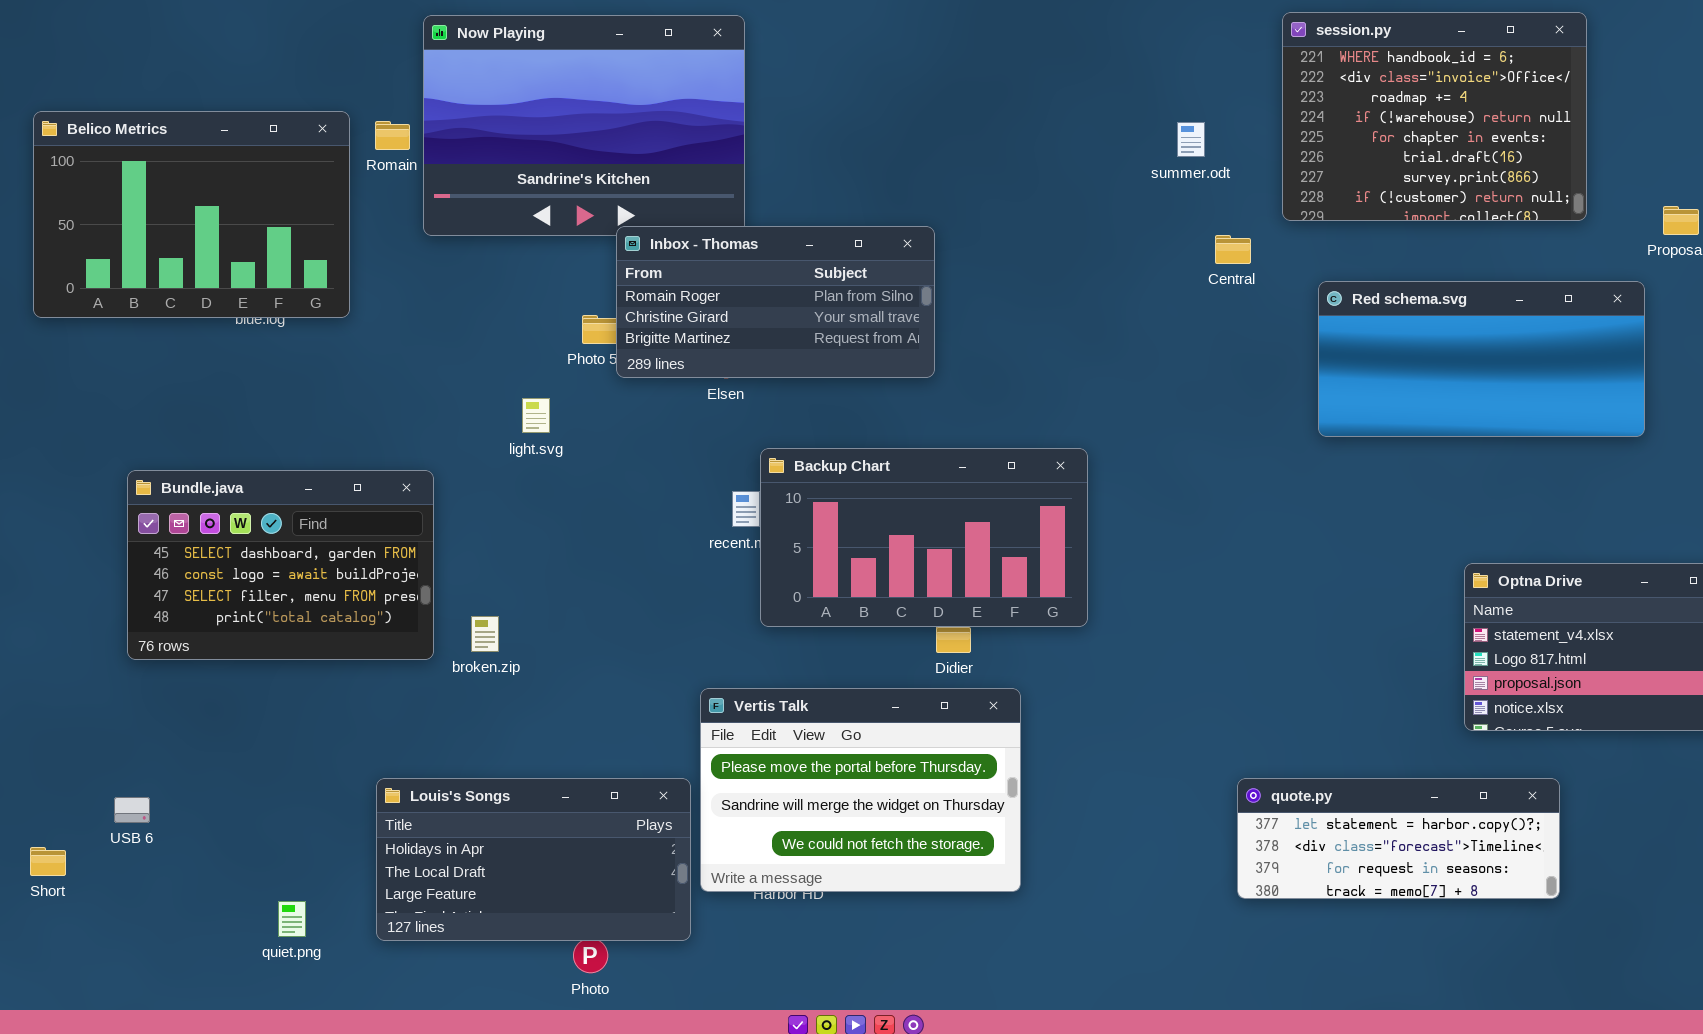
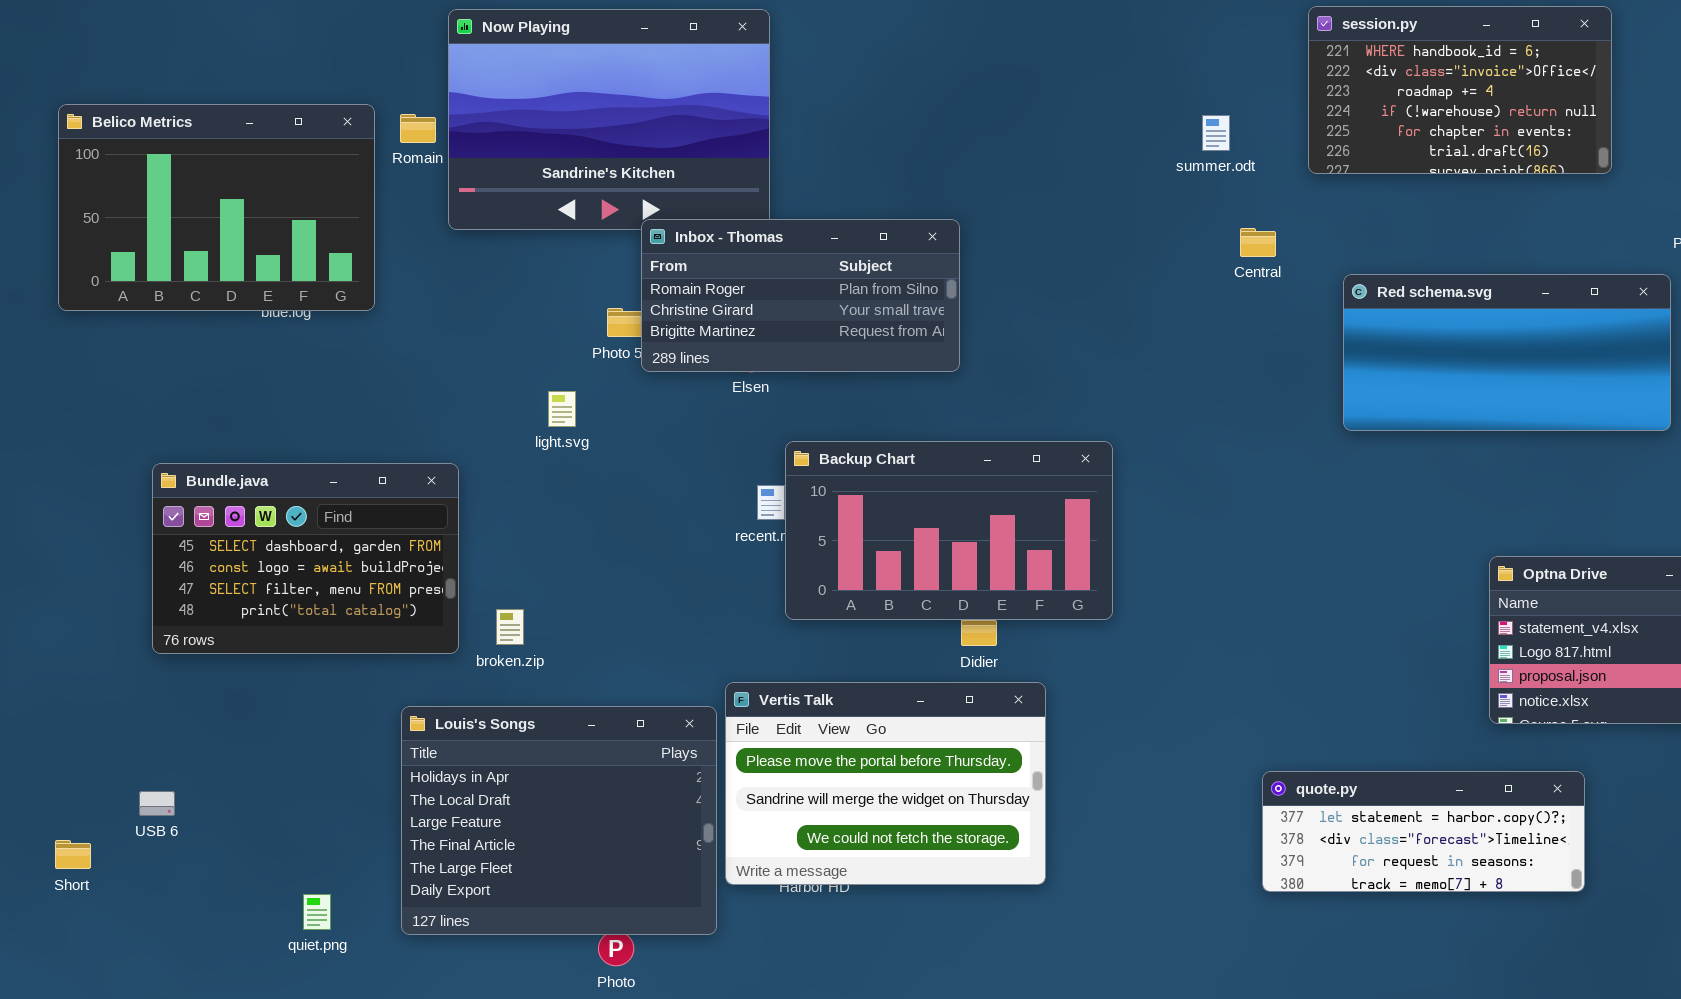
session.py: [1282,12,1587,221] -> [1308,6,1612,174], resized
Louis's Songs: [376,778,691,941] -> [401,706,717,935], resized

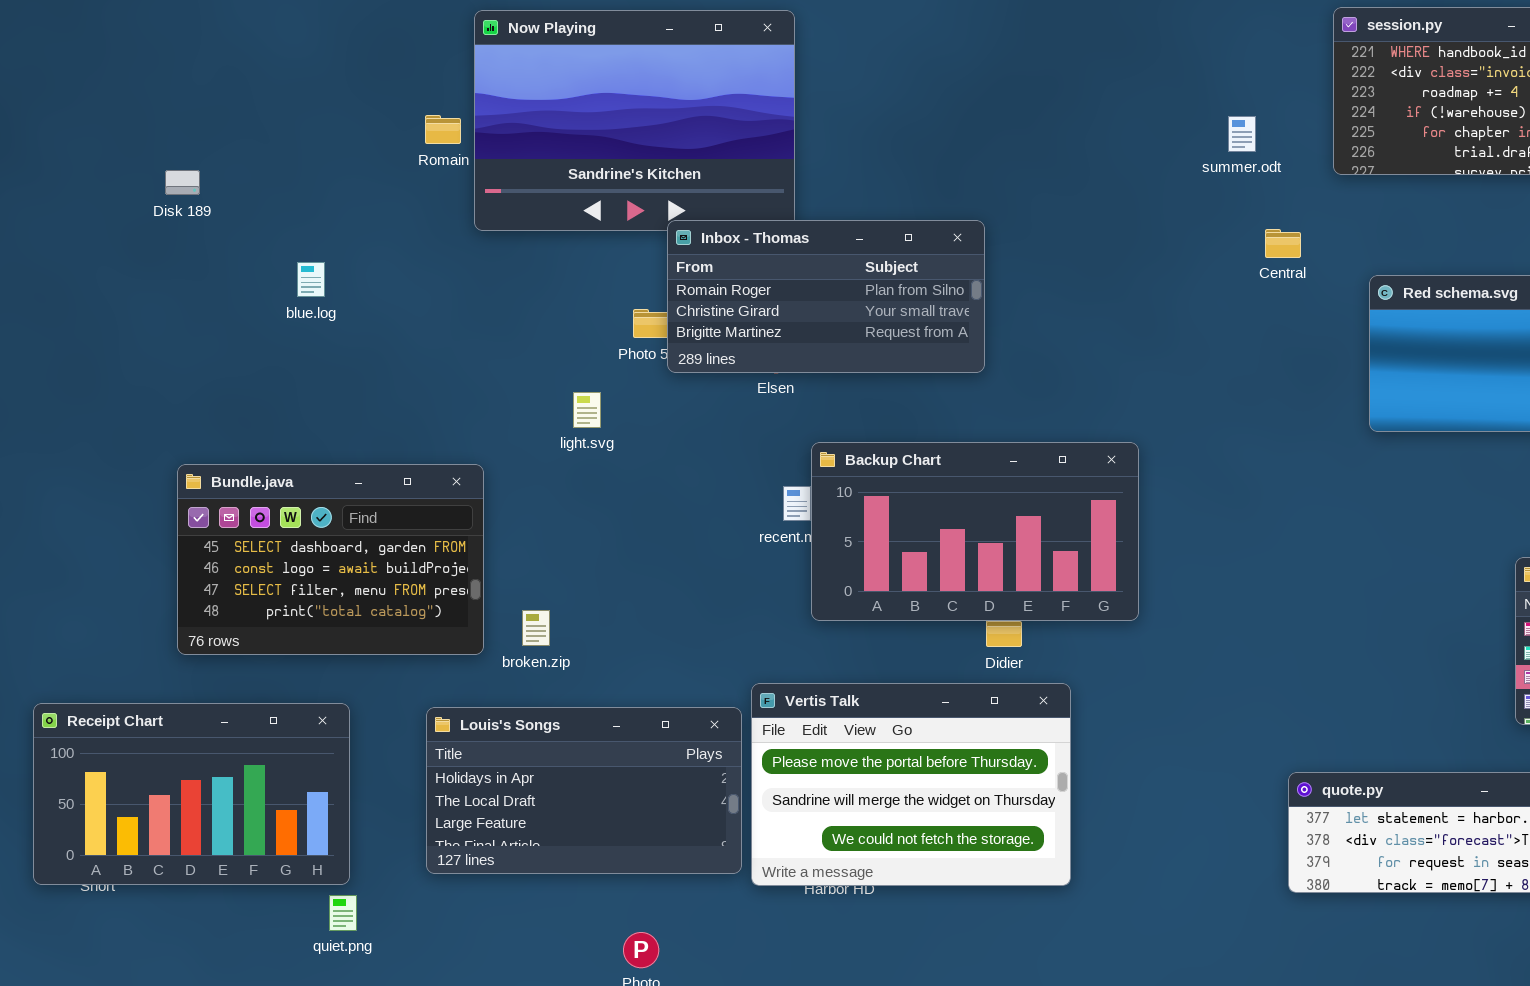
Belico Metrics: [58,104,375,311] -> none, closed
Receipt Chart: none -> [33,703,350,885], opened
Louis's Songs: [401,706,717,935] -> [426,707,742,874], resized

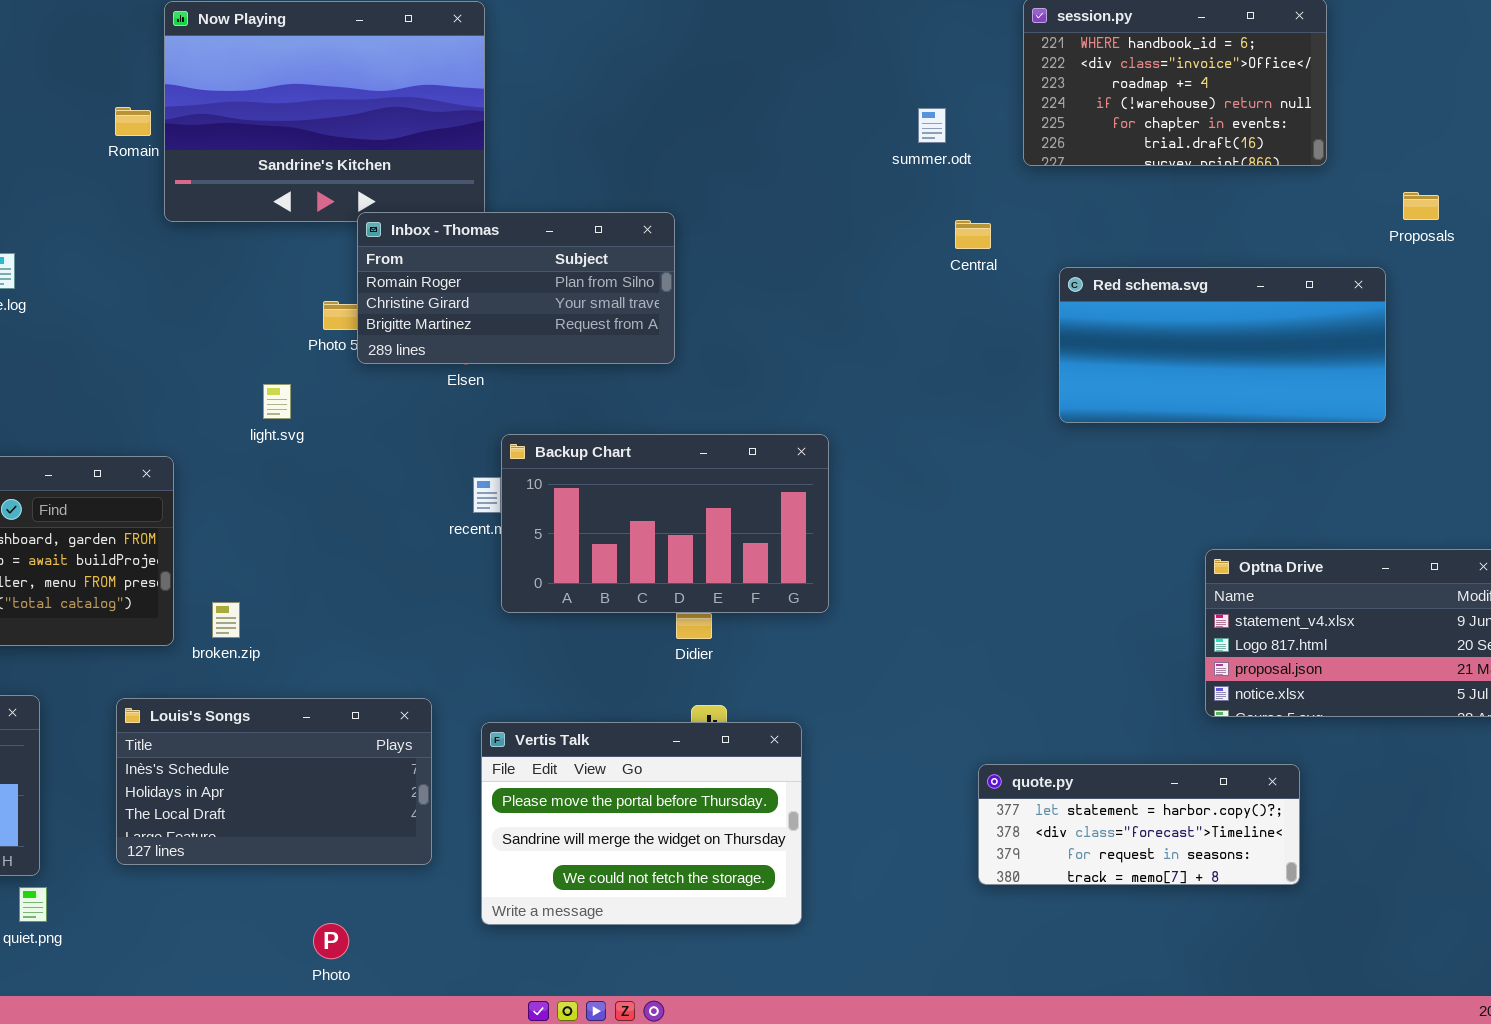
Vertis Talk: [751,683,1071,886] -> [481,722,802,925], moved
Louis's Songs: [426,707,742,874] -> [116,698,432,865], scrolled up 1 row

